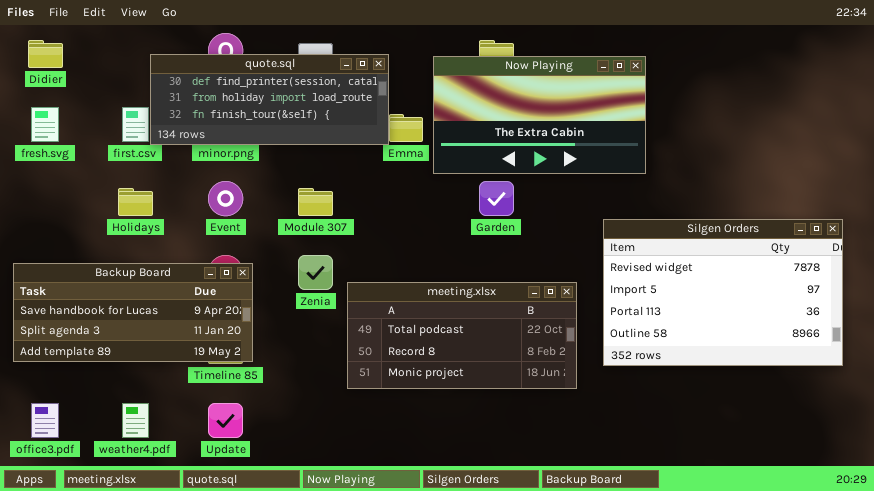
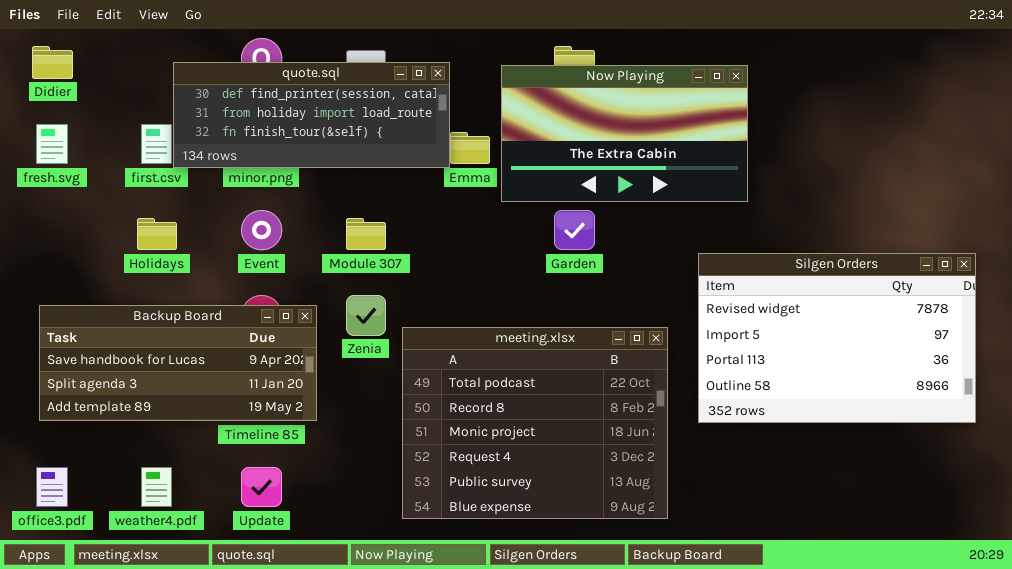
Backup Board: [13,263,253,362] -> [39,305,317,421], moved
meeting.xlsx: [347,282,577,389] -> [402,327,668,519], resized

